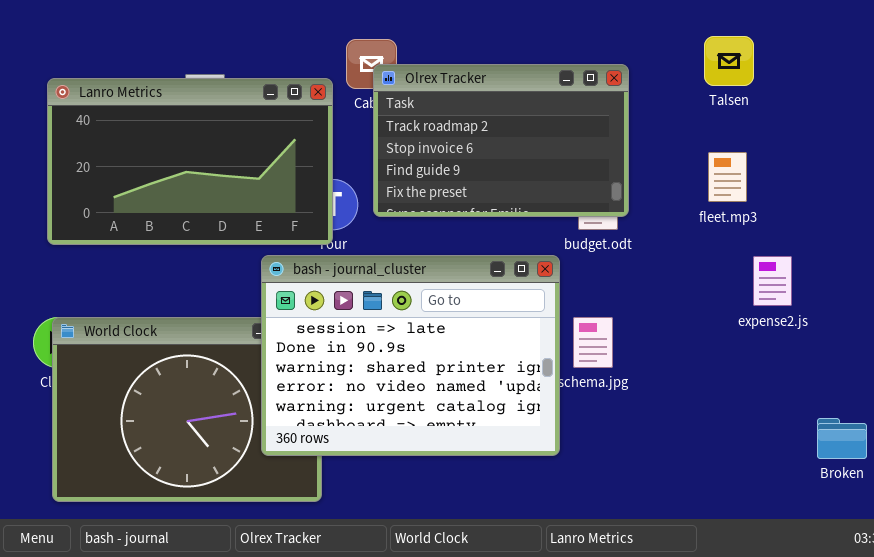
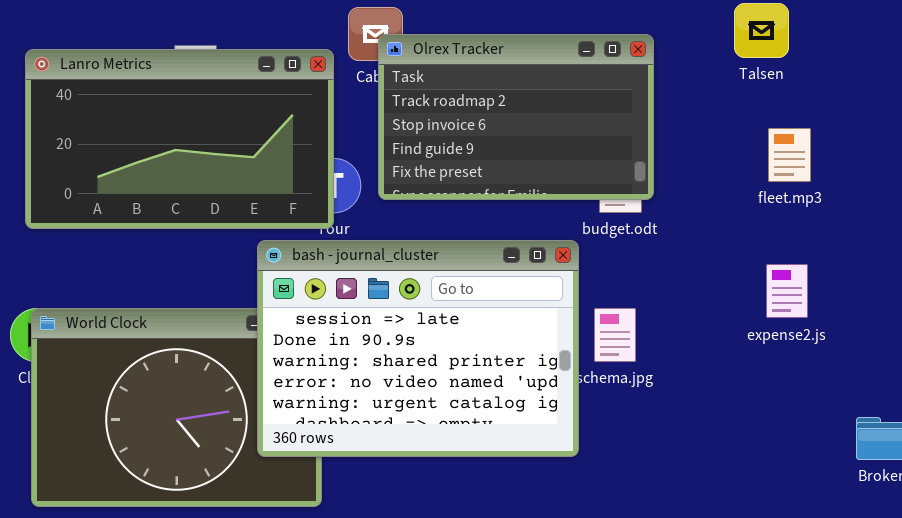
fleet.mp3: [708,152,747,202] -> [768,128,811,182], moved
expense2.js: [753,256,792,306] -> [766,264,808,318], moved

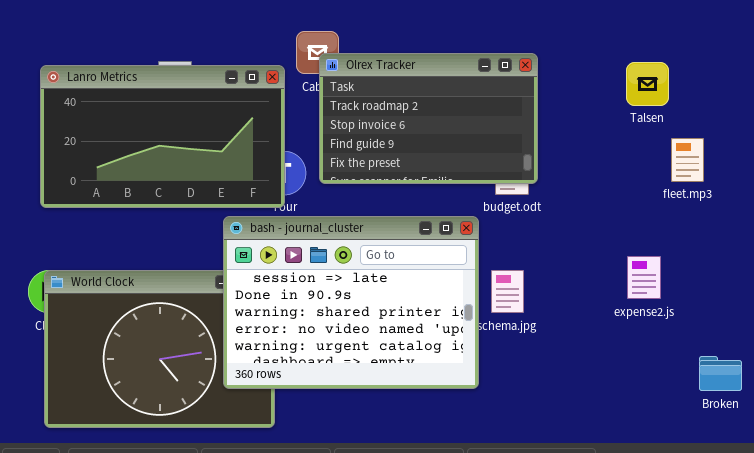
Talsen: [734,3,789,58] -> [626,62,669,106], moved
fleet.mp3: [768,128,811,182] -> [671,138,704,182], moved
expense2.js: [766,264,808,318] -> [627,256,661,299], moved

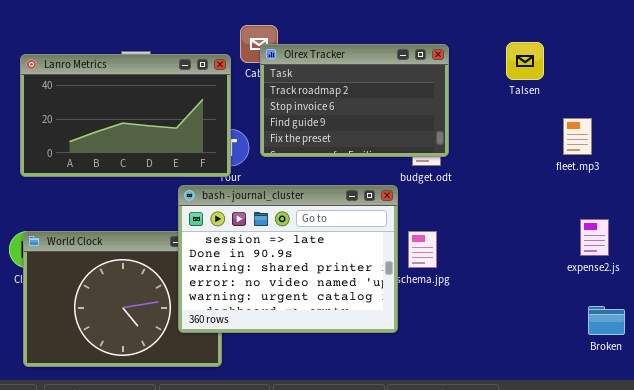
Talsen: [626,62,669,106] -> [506,42,544,80], moved
expense2.js: [627,256,661,299] -> [580,219,609,256], moved

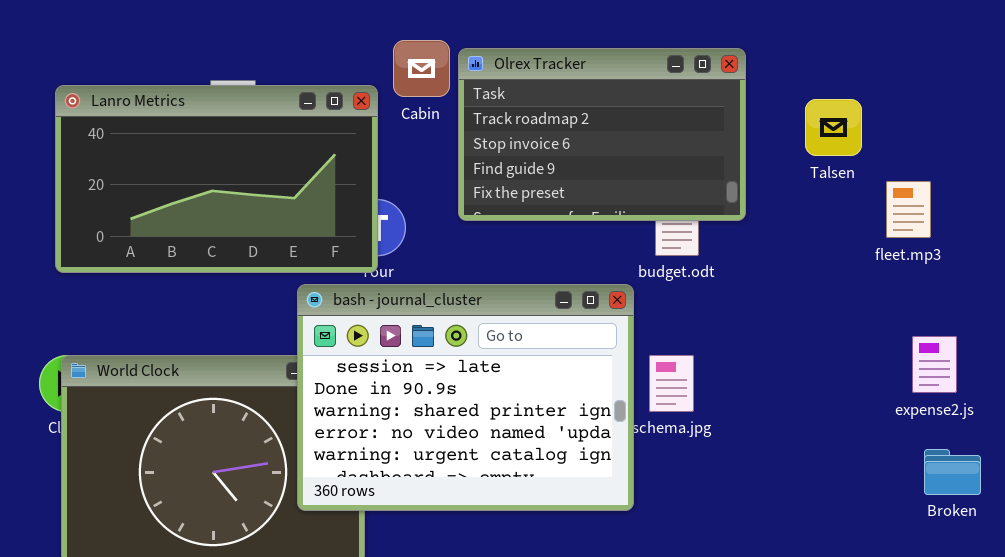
Talsen: [506,42,544,80] -> [805,99,862,156], moved
Olrex Tracker: [260,44,449,157] -> [458,48,746,221], moved
Broken: [588,306,625,335] -> [924,449,981,495], moved

